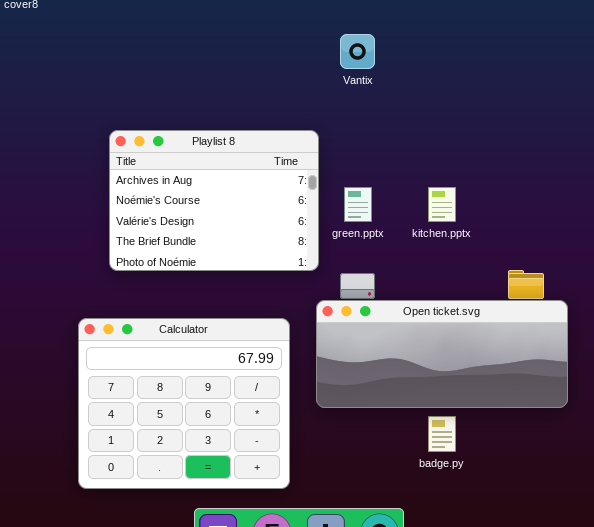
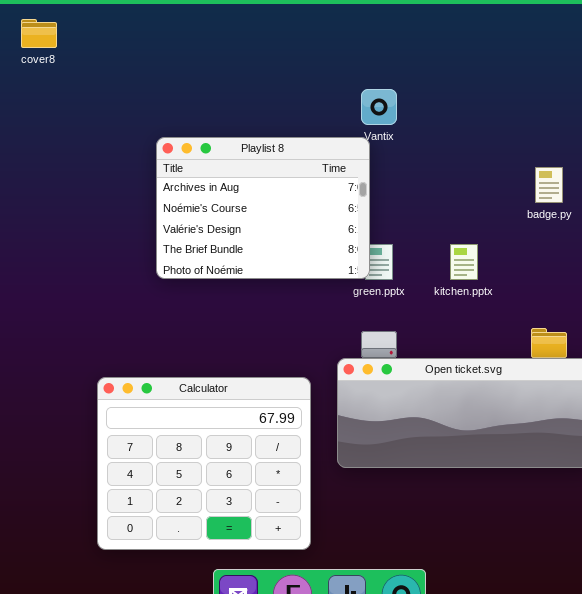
Playlist 8: [109,130,319,271] -> [156,137,370,279], moved
badge.py: [428,416,456,452] -> [535,167,563,203], moved

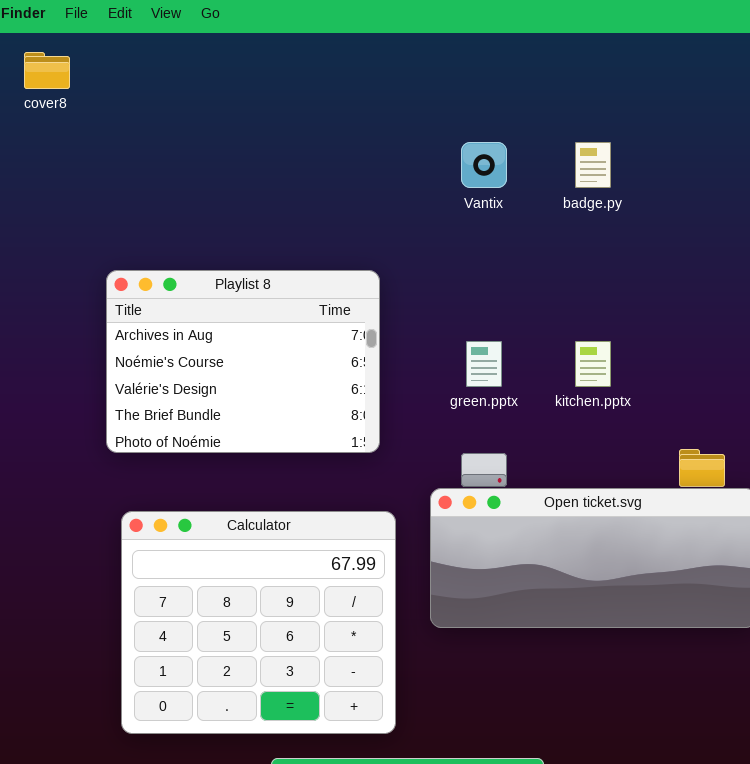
Playlist 8: [156,137,370,279] -> [106,270,380,453], moved
badge.py: [535,167,563,203] -> [575,142,611,188], moved

